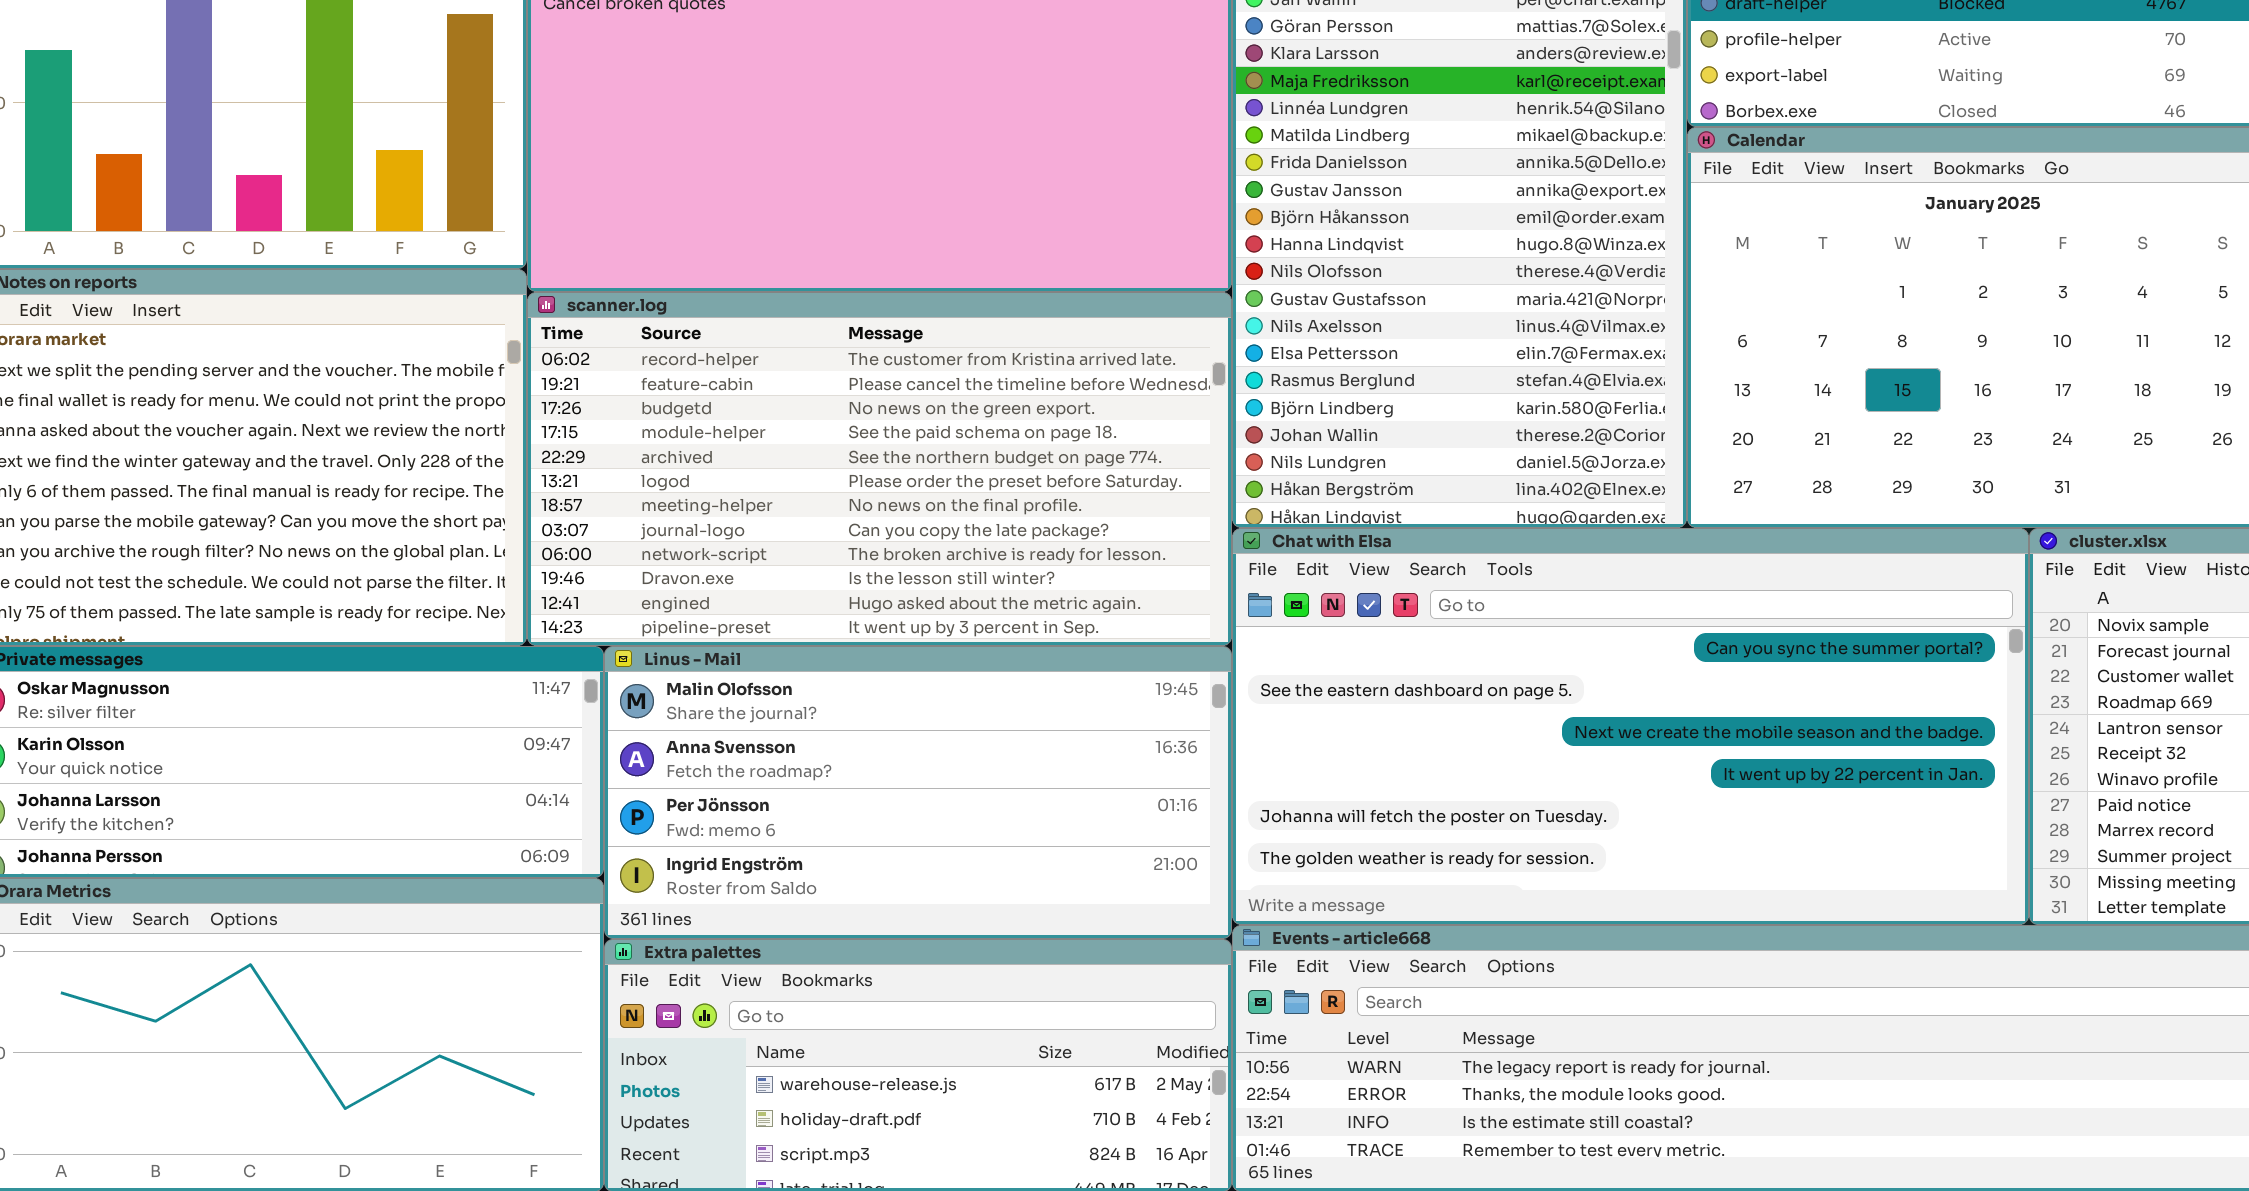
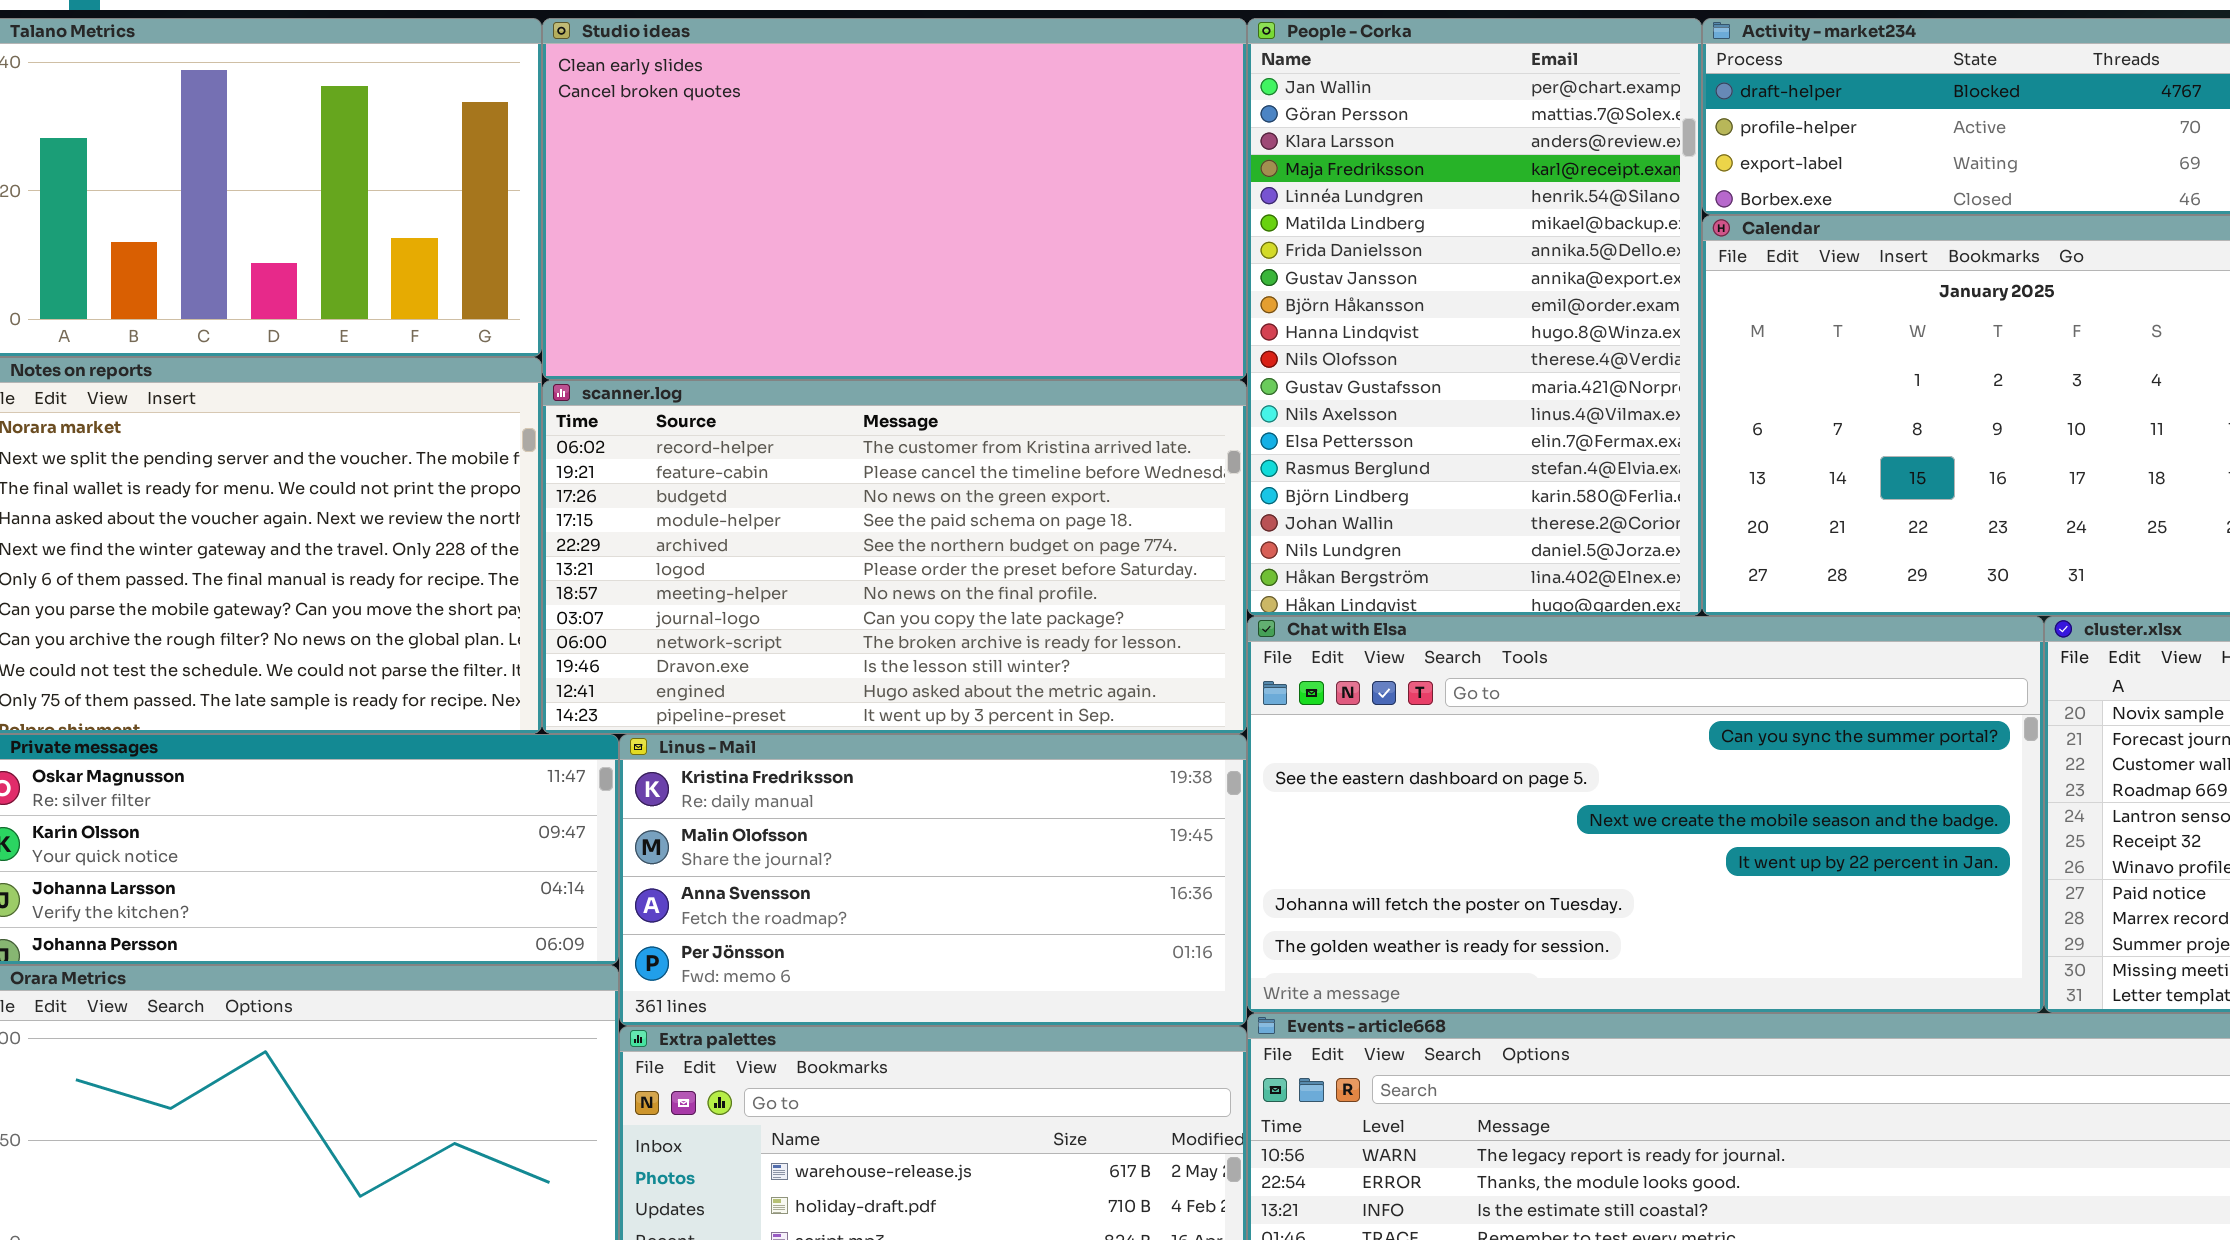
Linus - Mail: [604,646,1232,939] -> [619,734,1247,1026], scrolled up 1 row

